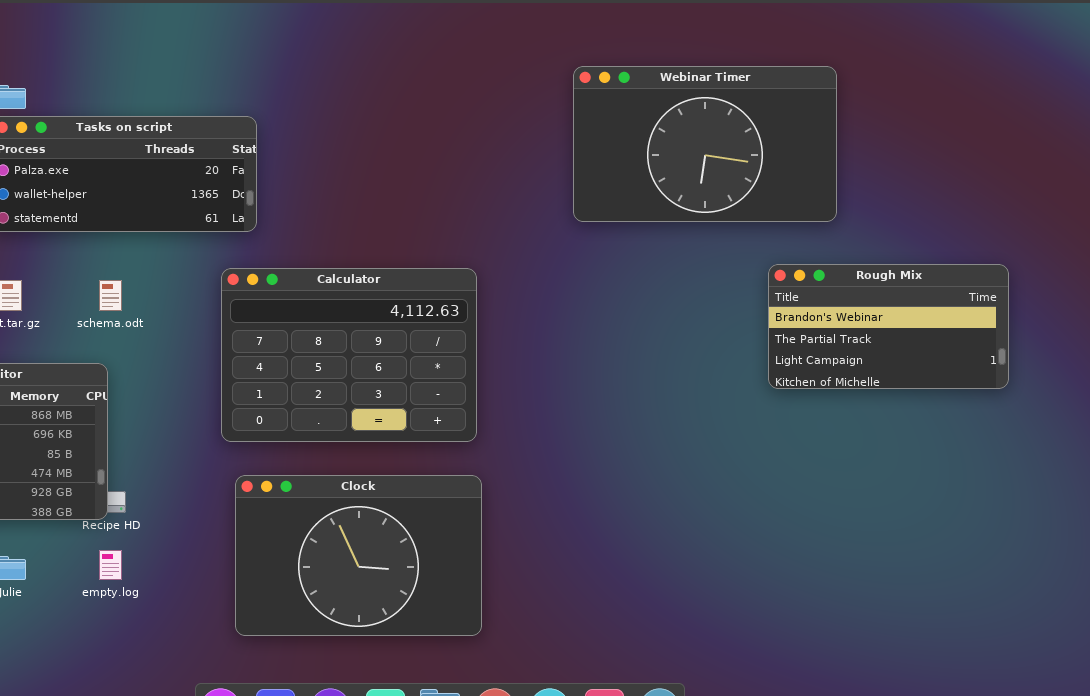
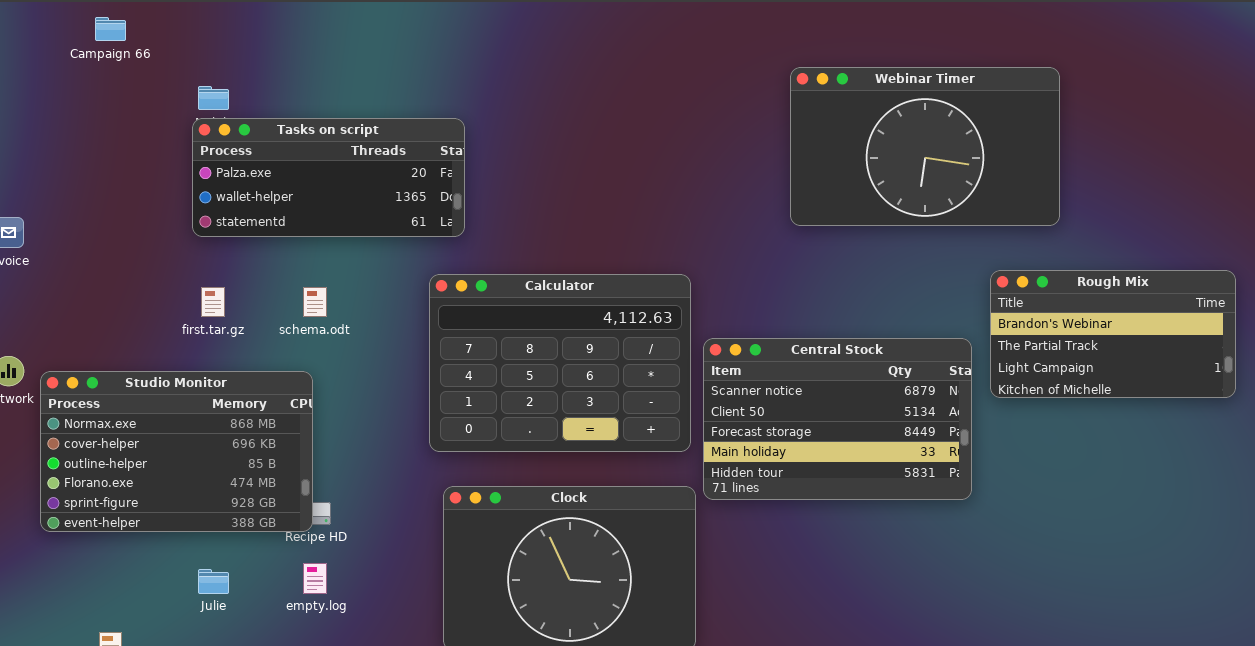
Central Stock: none -> [703,338,972,500], opened

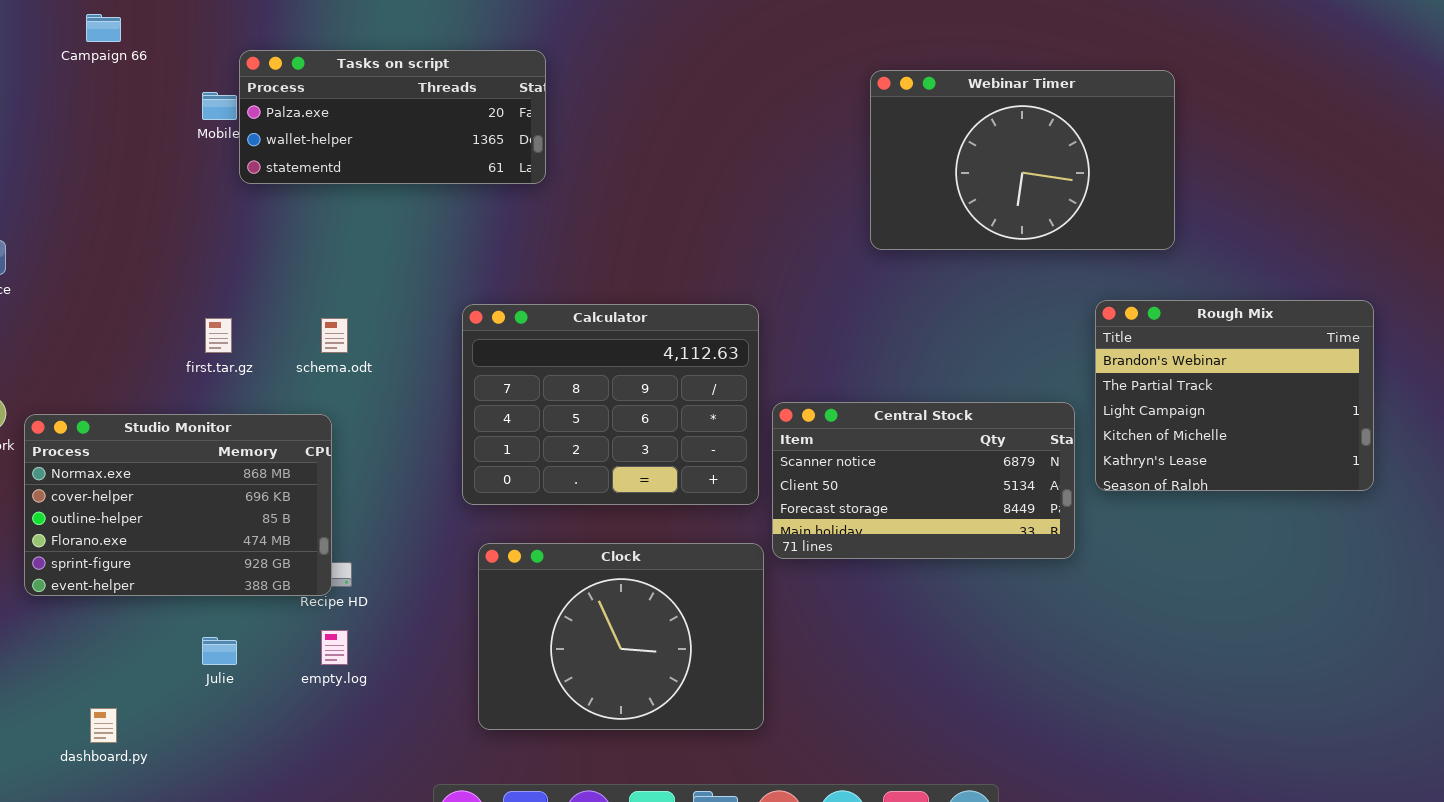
Tasks on script: [192,118,465,237] -> [239,50,546,184], moved
Rough Mix: [990,270,1236,398] -> [1095,300,1374,491], resized
Central Stock: [703,338,972,500] -> [772,402,1075,559], resized

